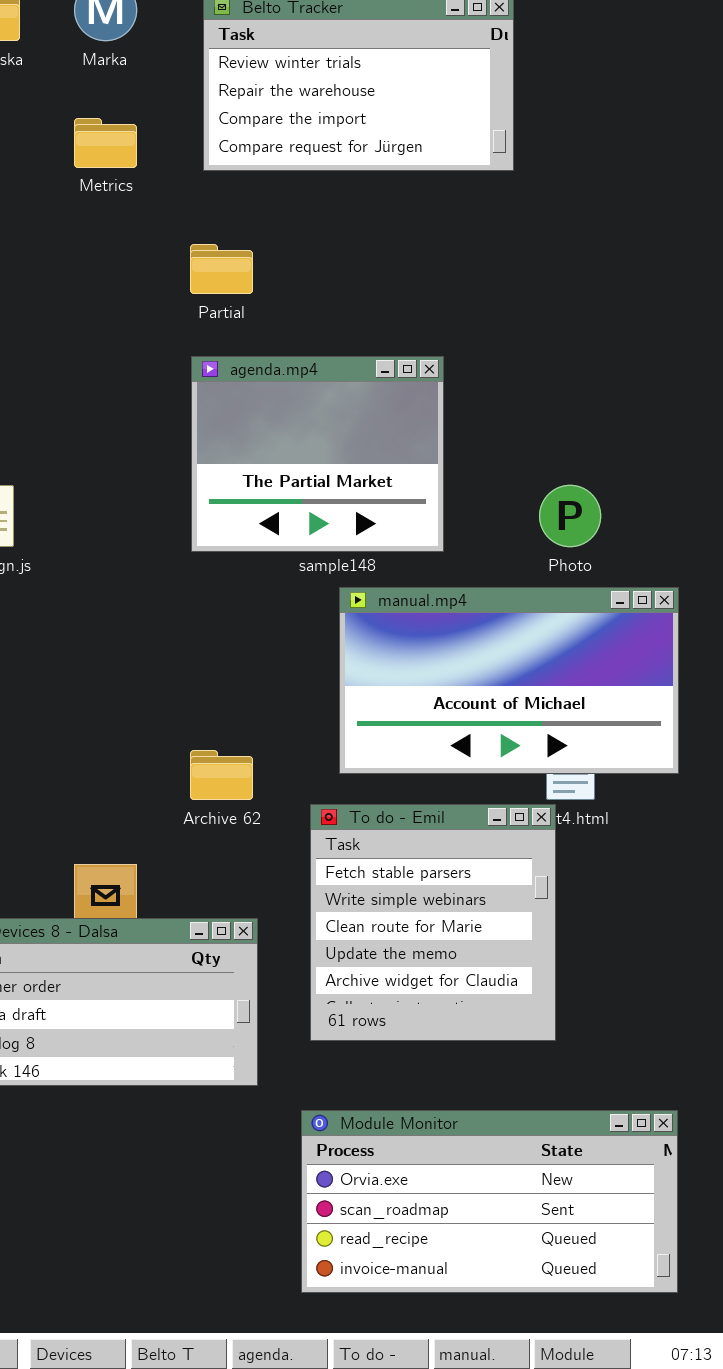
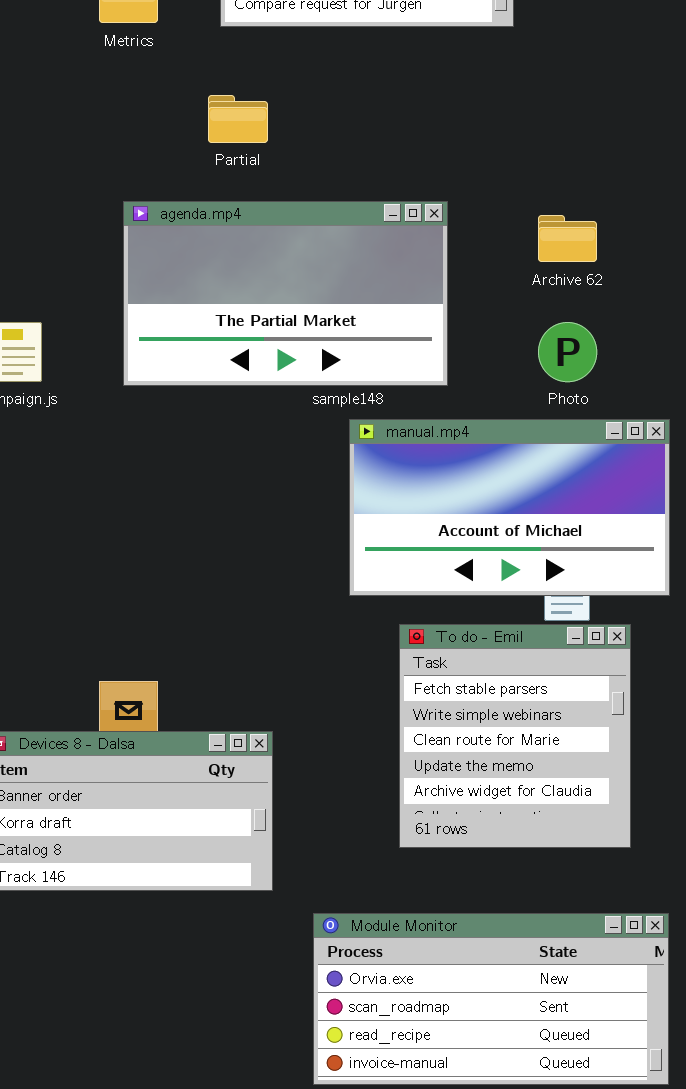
agenda.mp4: [191,356,444,552] -> [123,201,448,386], resized
Archive 62: [190,750,253,800] -> [538,215,597,262], moved
To do - Emil: [310,804,556,1041] -> [399,624,631,848], moved

